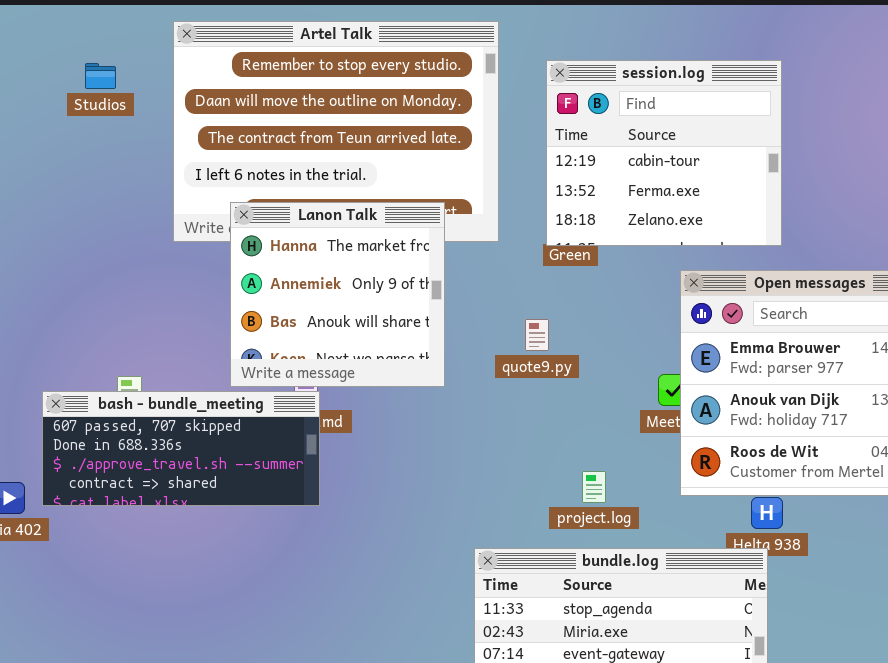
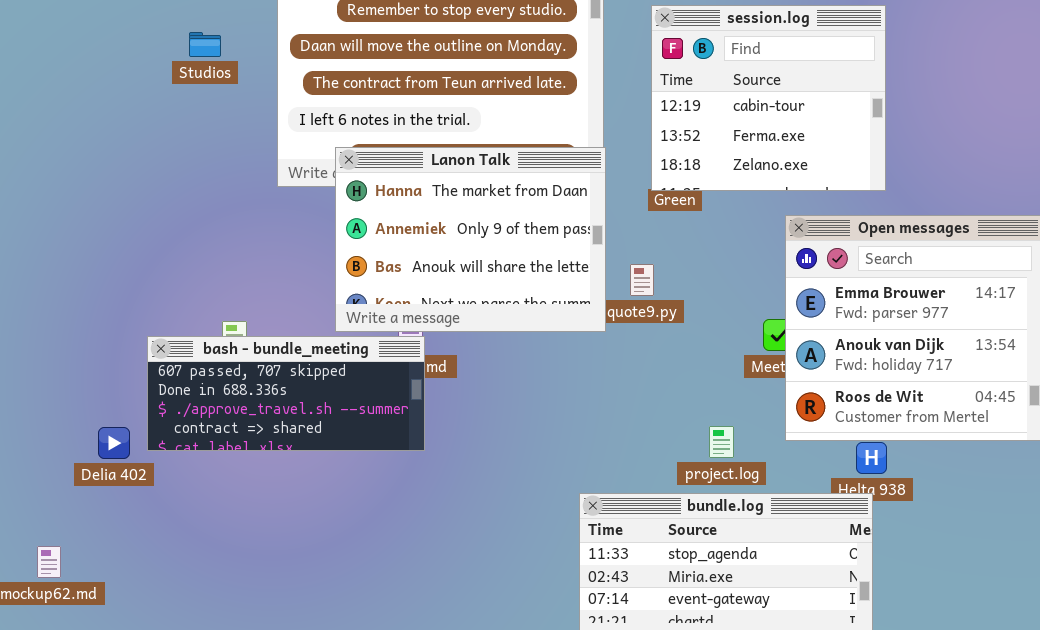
Studios: [85,63,116,89] -> [189,32,221,57], moved
Lanon Talk: [230,202,445,387] -> [335,147,606,332], resized
project.log: [582,471,606,503] -> [709,426,734,458], moved

